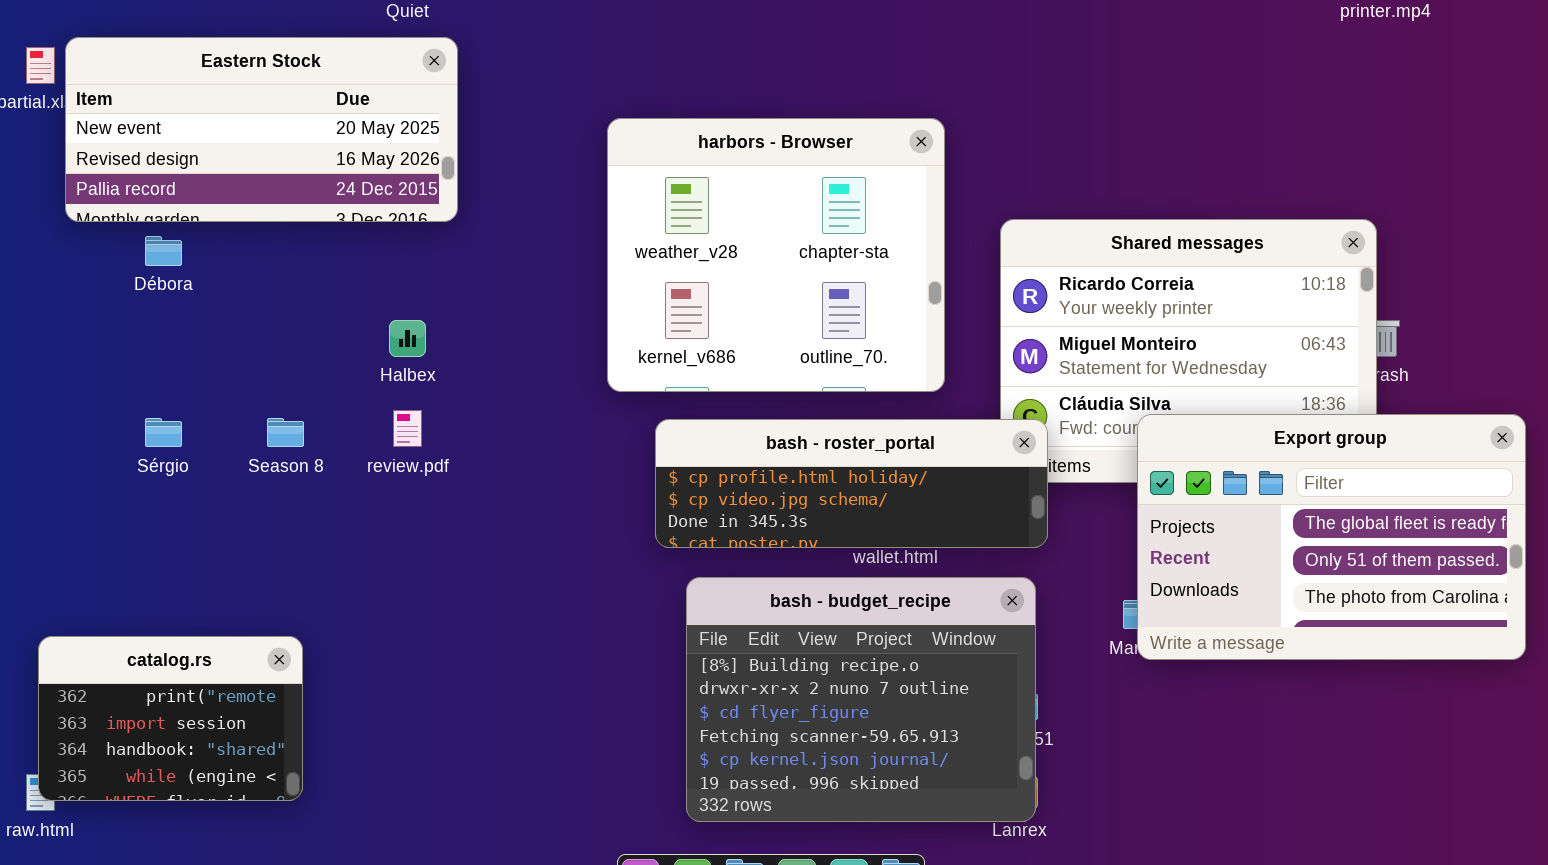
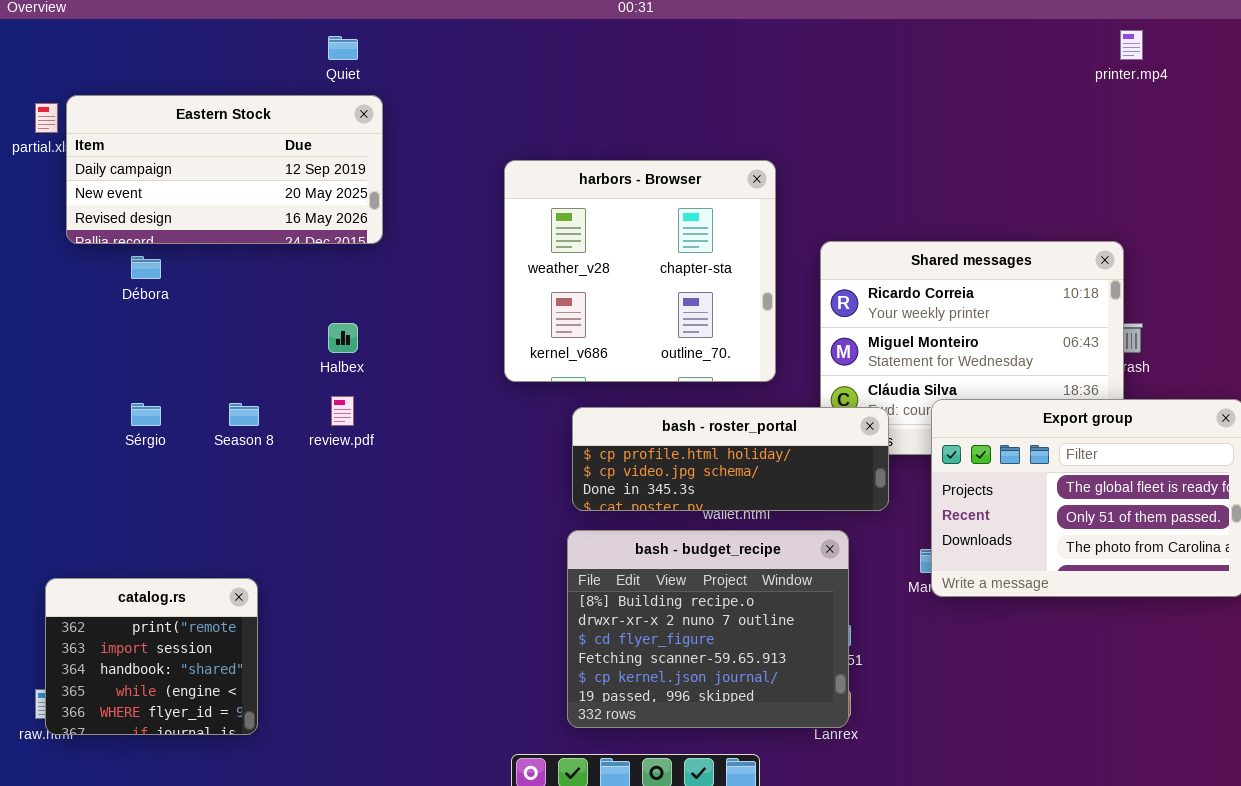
Eastern Stock: [65,37,458,222] -> [66,95,383,244], scrolled up 1 row
bash - roster_portal: [655,419,1048,548] -> [572,407,889,511], moved
catalog.rs: [38,636,303,801] -> [45,578,258,735], resized

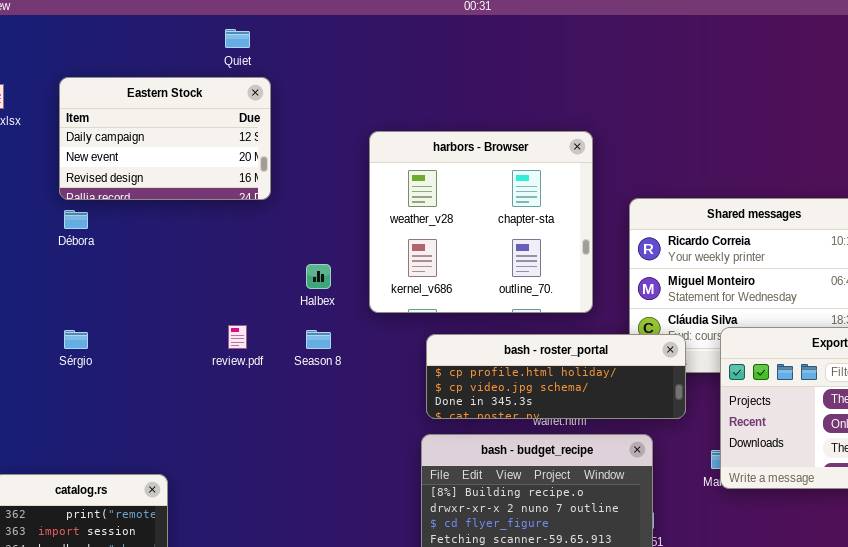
Eastern Stock: [66,95,383,244] -> [59,77,271,200], resized
Halbex: [328,323,358,353] -> [306,264,331,289], moved
Season 8: [229,403,259,426] -> [306,330,331,349], moved

